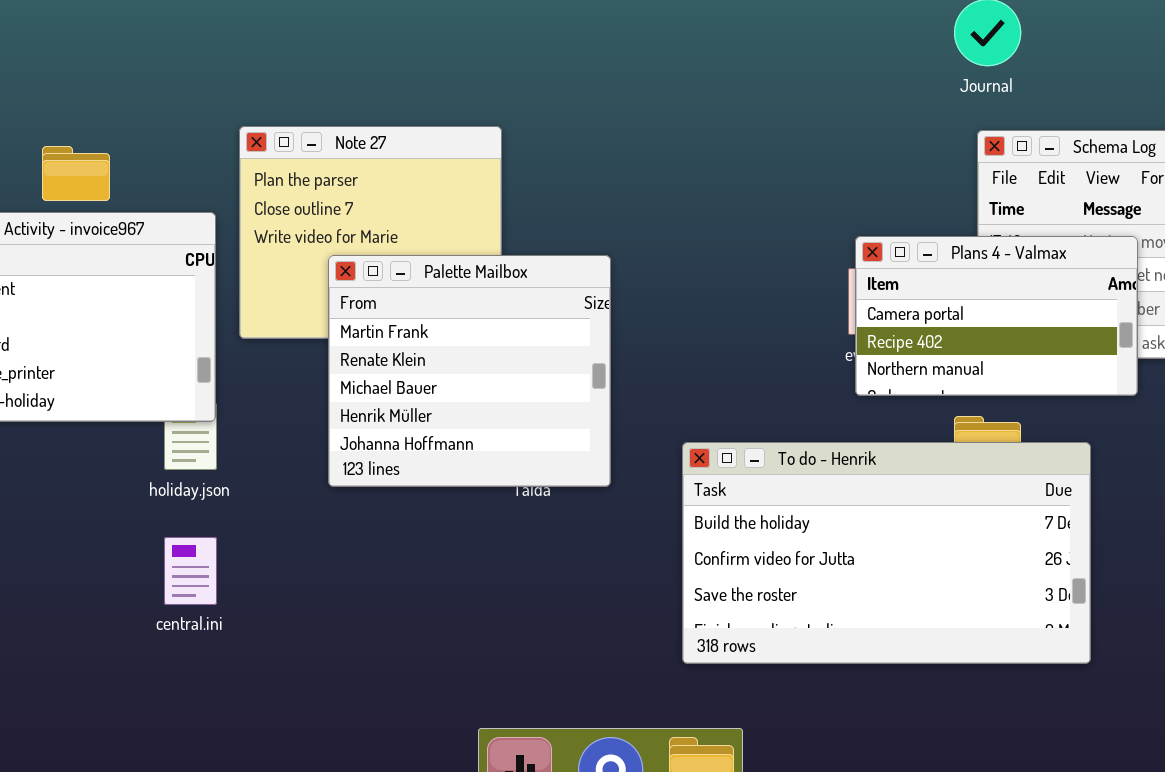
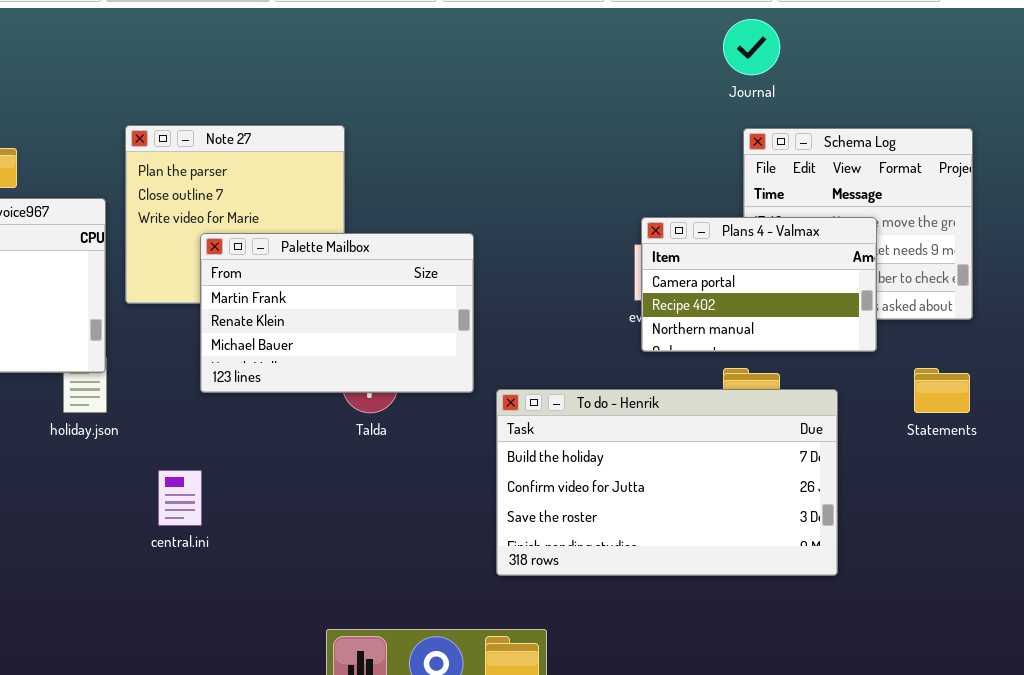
Palette Mailbox: [328,255,611,487] -> [200,233,474,393], resized
central.ini: [164,537,217,605] -> [158,470,202,526], moved

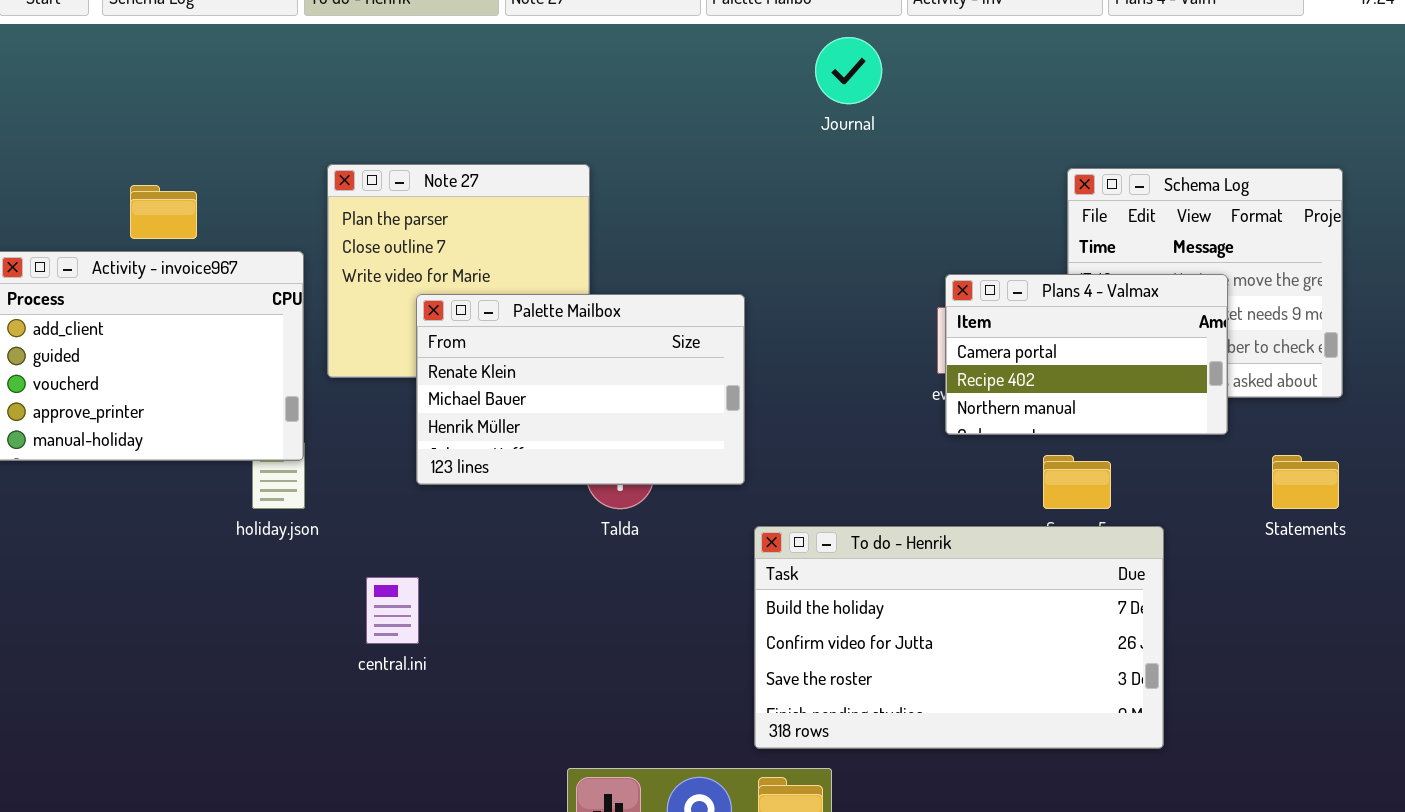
Journal: [723,19,780,75] -> [815,37,882,104], moved
Palette Mailbox: [200,233,474,393] -> [416,294,745,485], scrolled down 1 row
To do - Henrik: [496,389,838,576] -> [754,526,1164,749], moved

